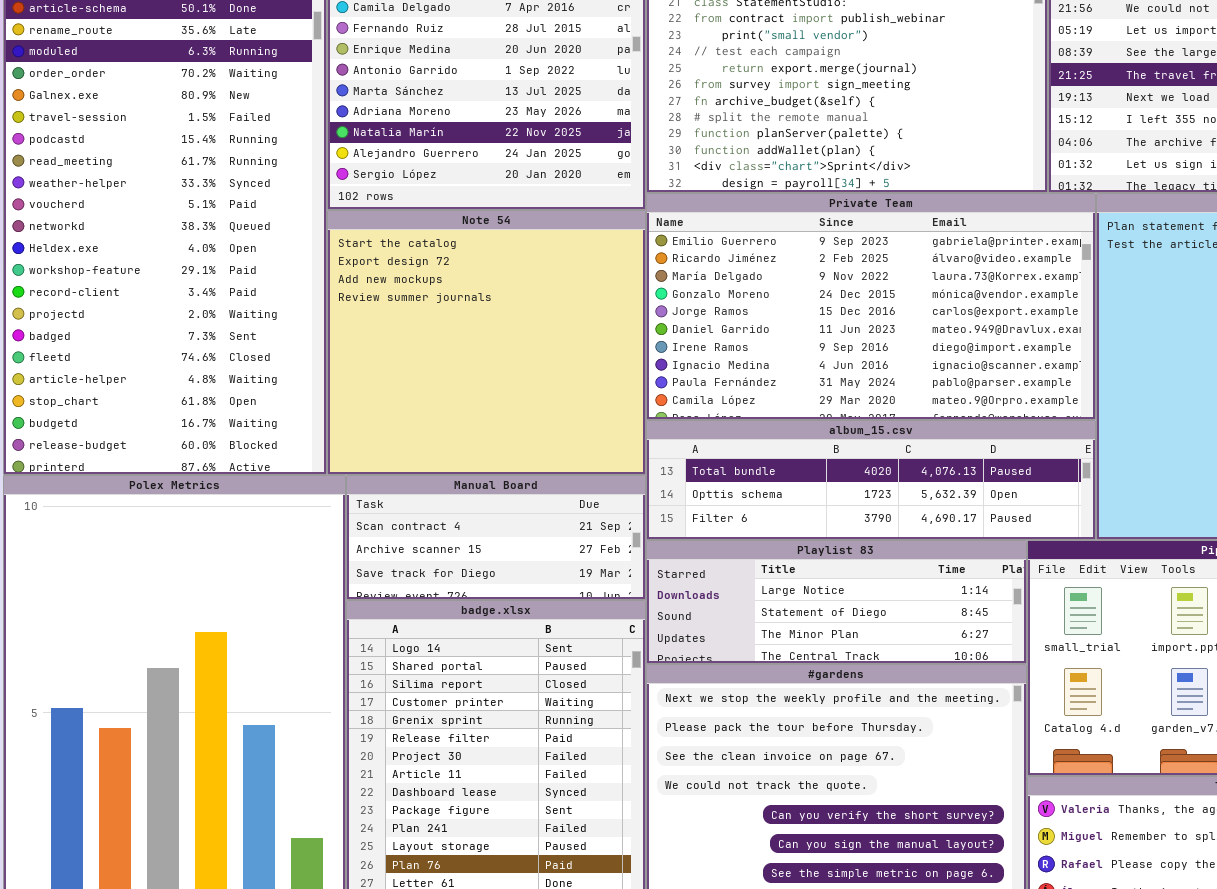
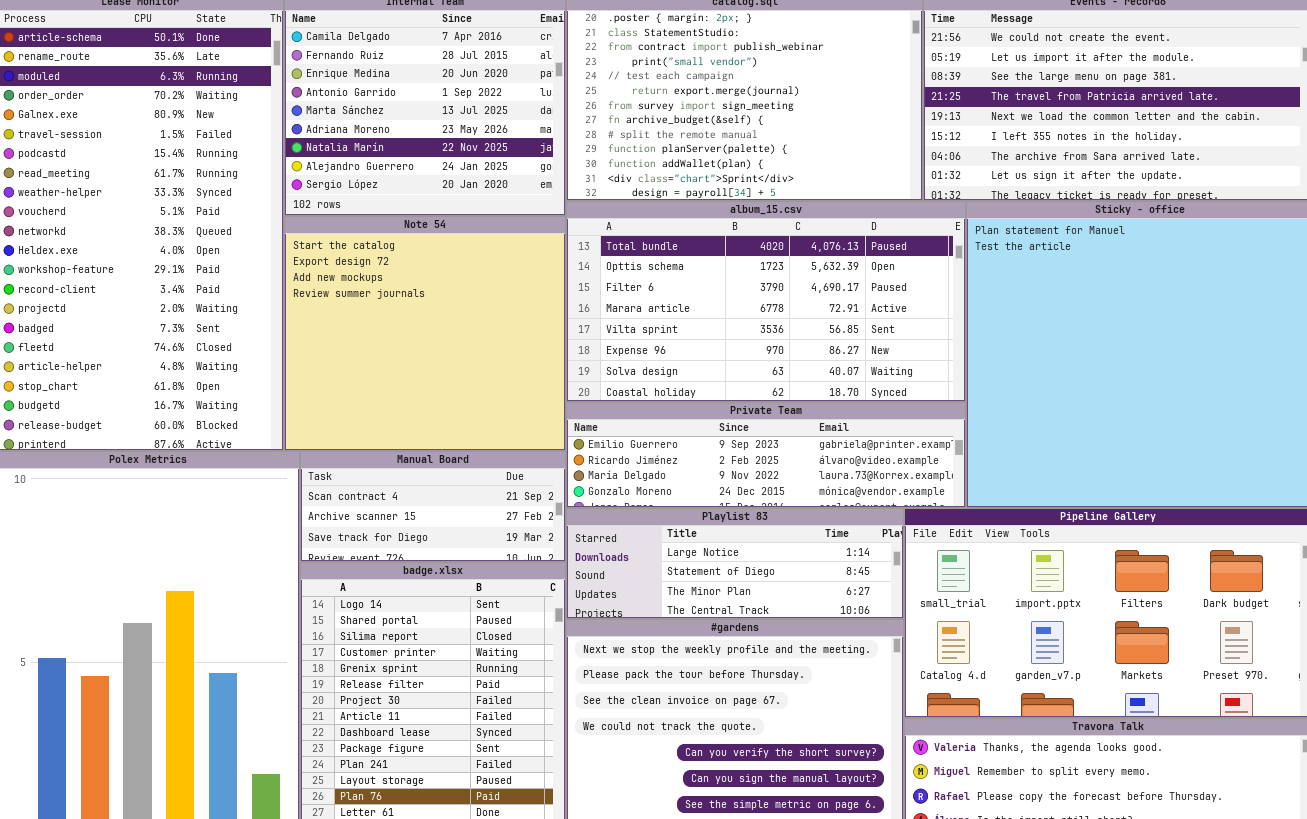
Private Team: [646,193,1096,420] -> [566,402,966,508], moved, resized
album_15.csv: [646,420,1096,540] -> [566,201,966,402], moved, resized

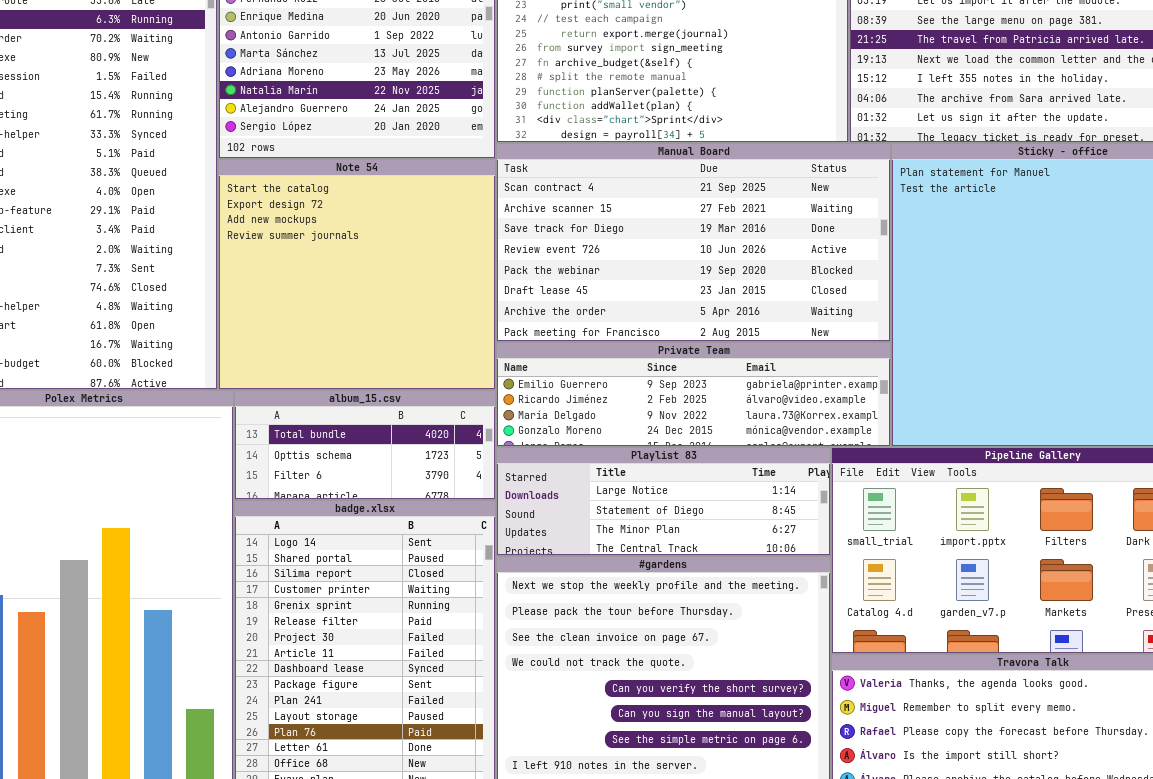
album_15.csv: [566,201,966,402] -> [234,390,496,500], moved, resized
Manual Board: [300,451,566,562] -> [496,143,891,342], moved, resized

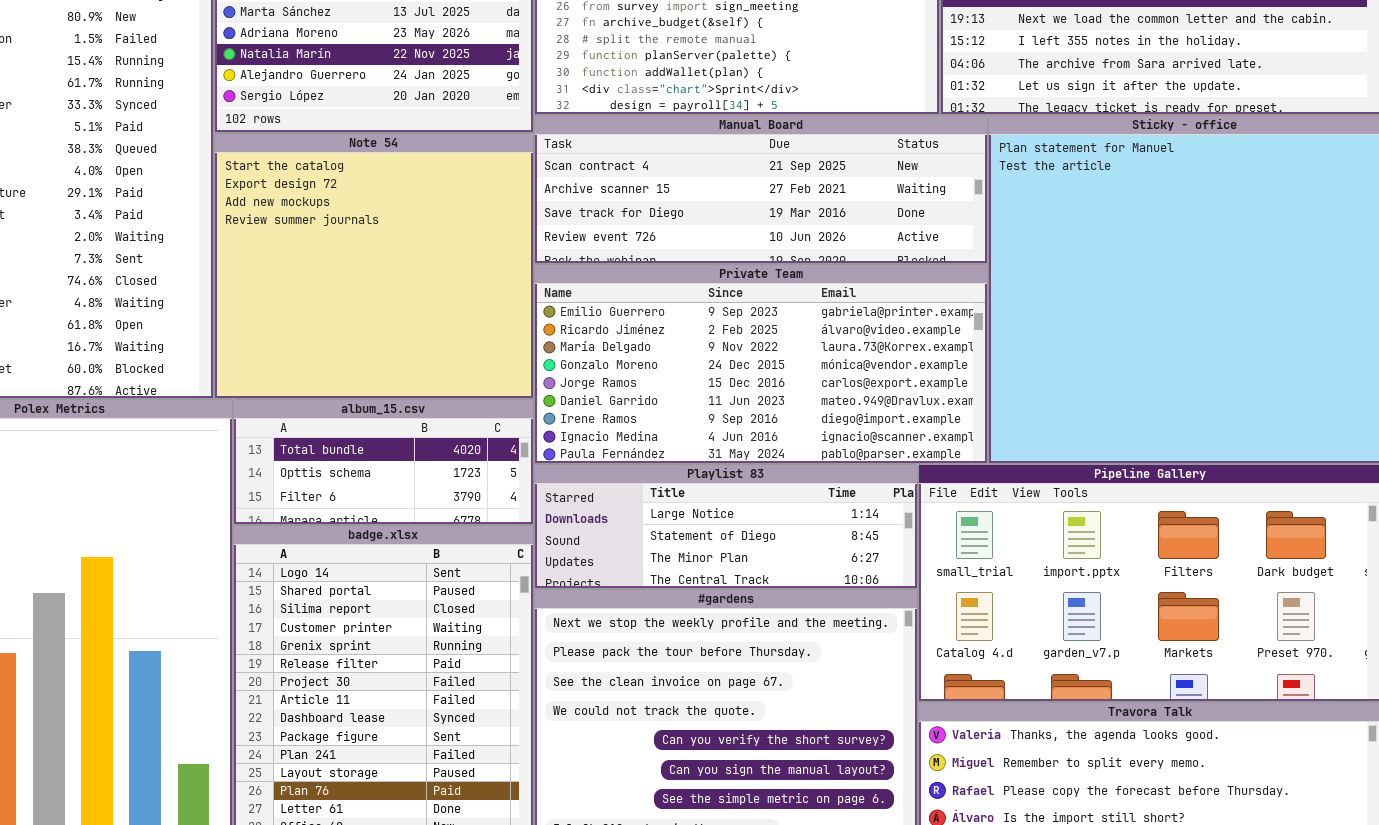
Manual Board: [496,143,891,342] -> [534,115,988,264], resized
Private Team: [496,342,891,447] -> [534,264,988,464], resized

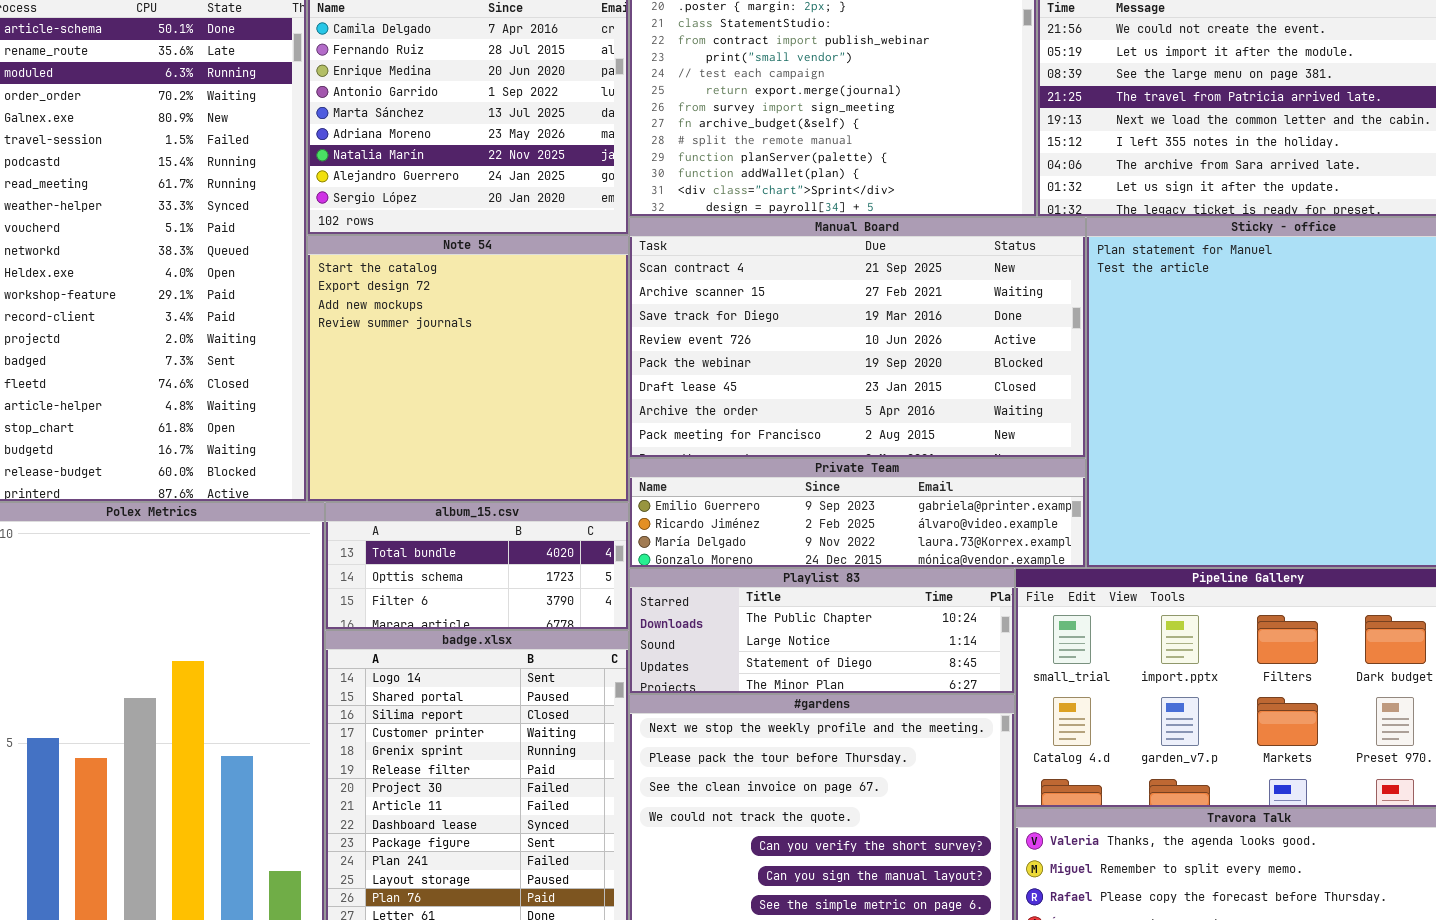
Manual Board: [534,115,988,264] -> [629,217,1086,458], resized
Private Team: [534,264,988,464] -> [629,458,1086,568], resized
Playlist 83: [534,464,918,589] -> [629,568,1015,694], scrolled up 1 row

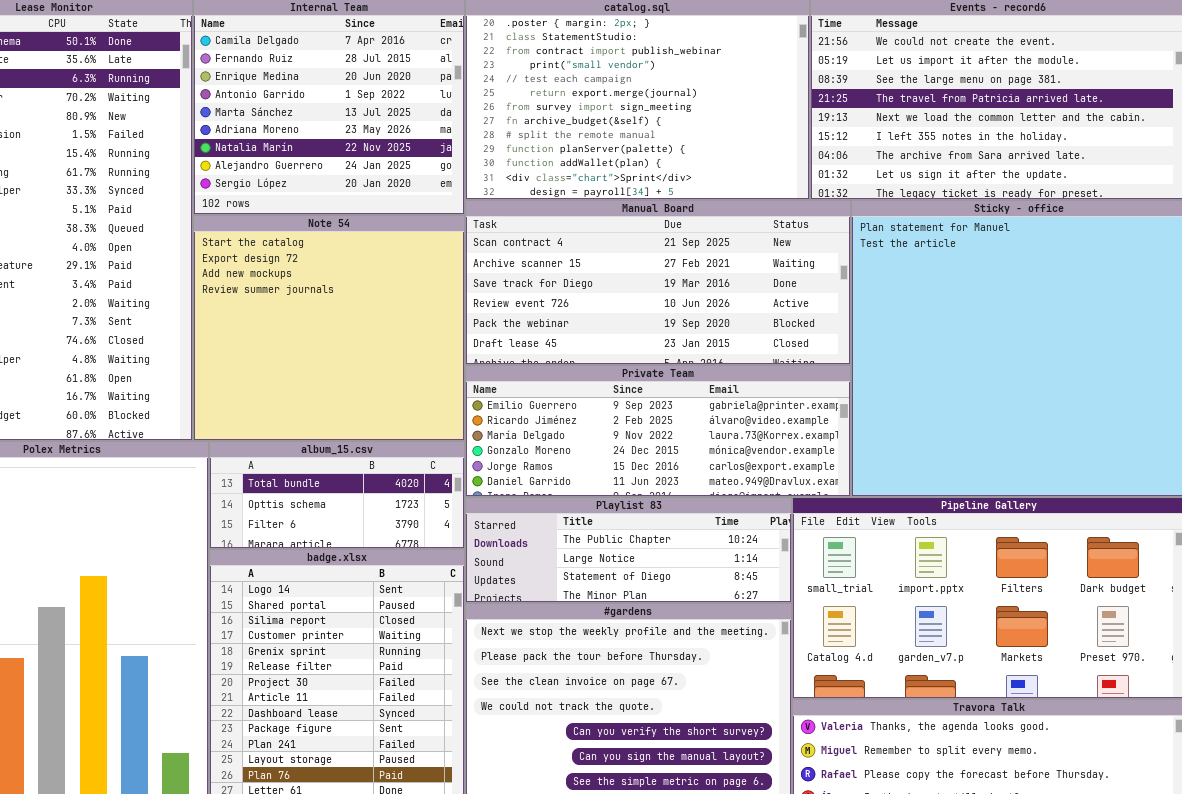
Manual Board: [629,217,1086,458] -> [465,200,851,365], resized
Private Team: [629,458,1086,568] -> [465,365,851,497], resized

